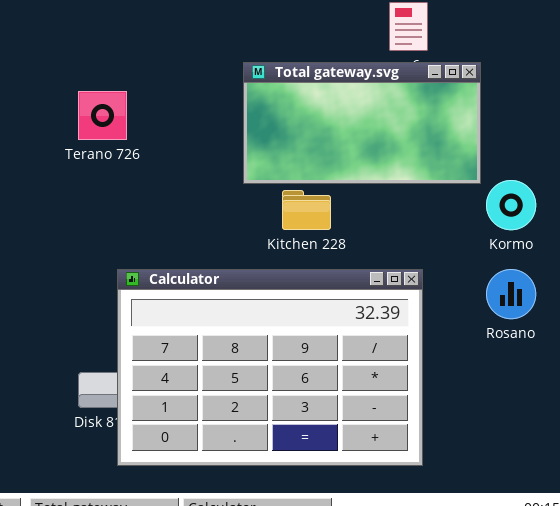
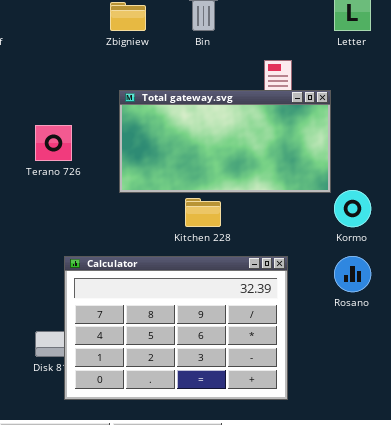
Total gateway.svg: [243,62,481,184] -> [119,90,331,193], resized

